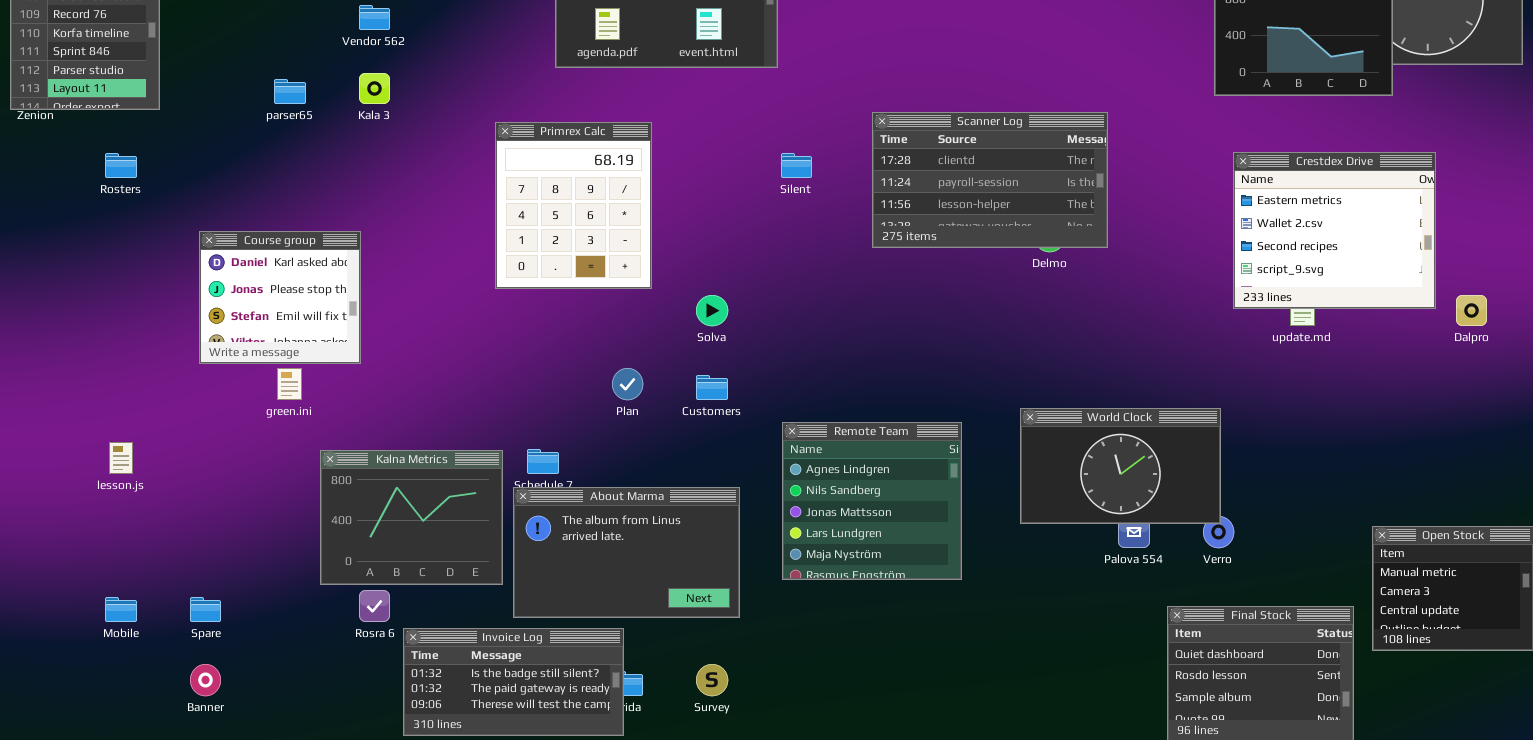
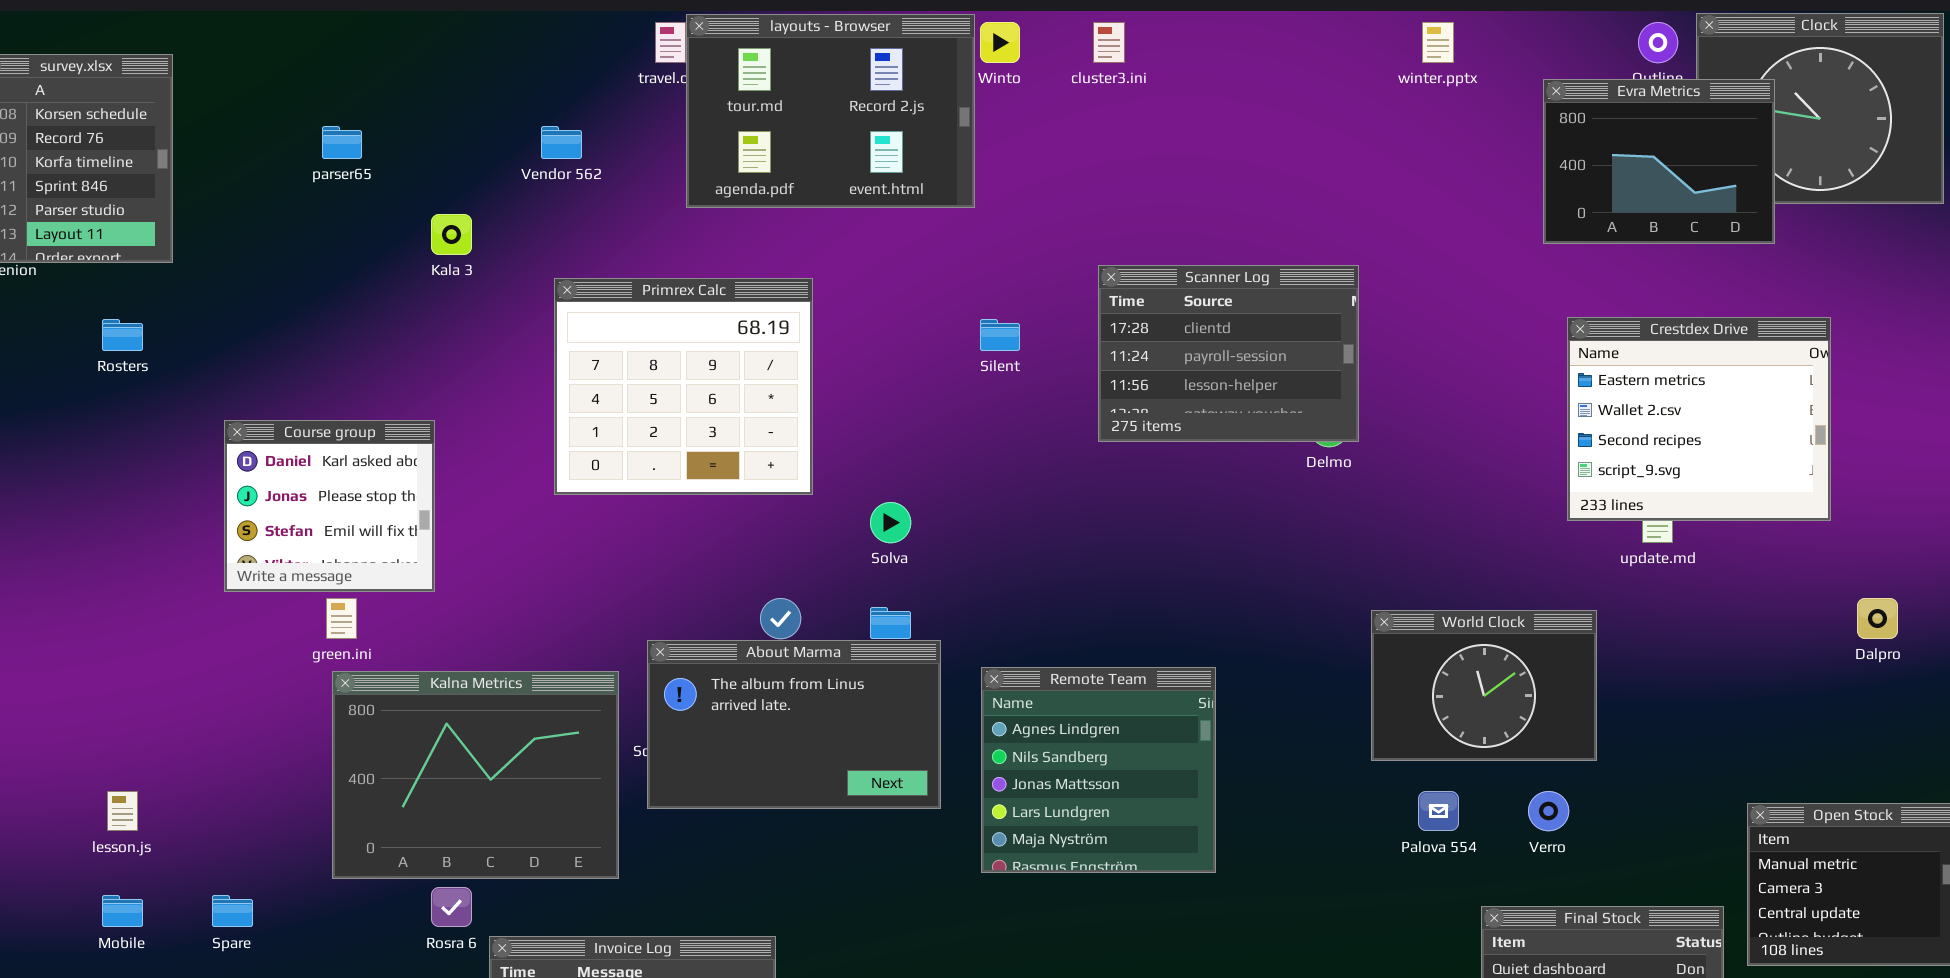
Vendor 562: [359,5,390,30] -> [541,126,582,159], moved
parser65: [274,79,306,104] -> [322,126,362,159], moved
Scanner Log: [872,112,1108,248] -> [1098,265,1359,442], resized
Primrex Calc: [495,122,652,289] -> [554,278,813,495], resized
Dalpro: [1456,295,1487,326] -> [1857,598,1898,639], moved
World Clock: [1020,408,1221,524] -> [1371,610,1597,761], moved, resized
lesson.js: [109,442,133,474] -> [107,791,138,831], moved
Kalna Metrics: [320,450,503,585] -> [332,671,619,879], resized
About Marma: [513,487,740,618] -> [647,640,941,809], moved

